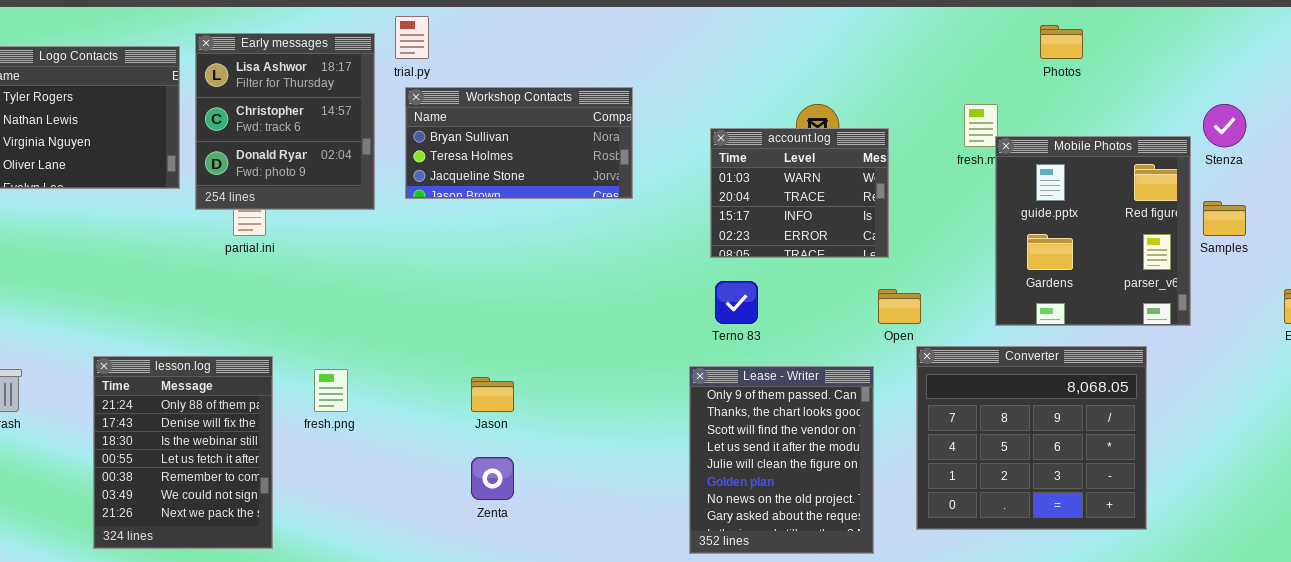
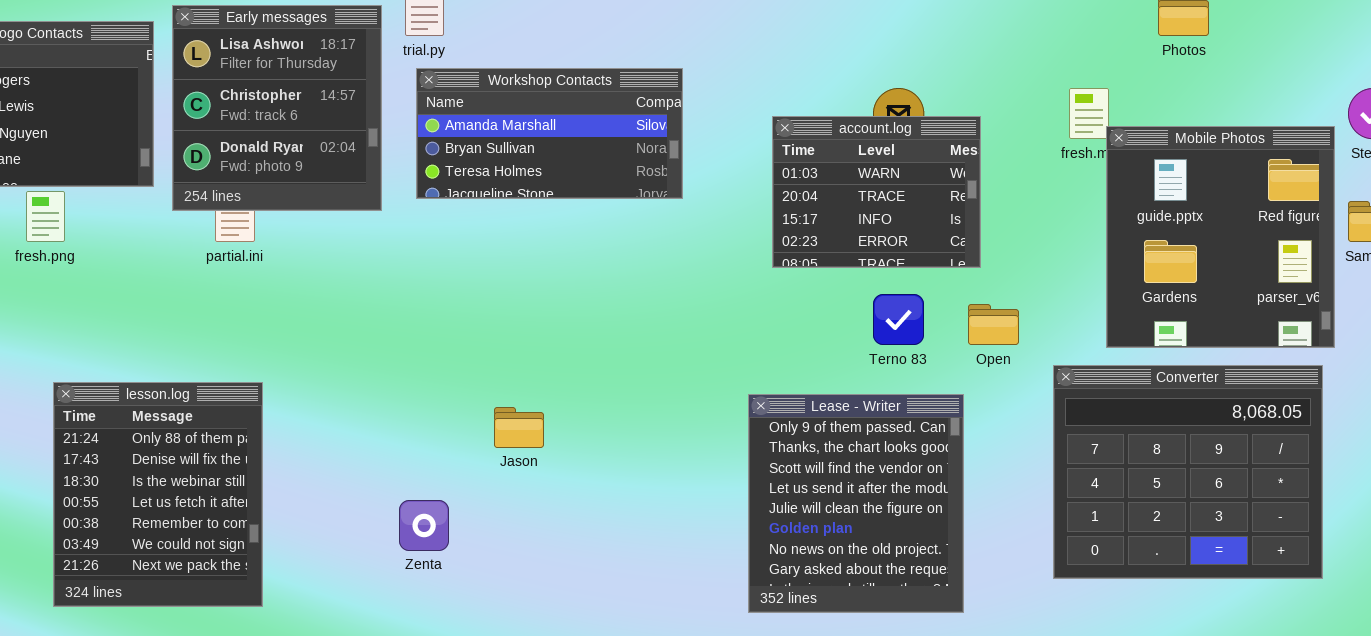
Workshop Contacts: [405,87,633,199] -> [416,68,683,199], scrolled up 1 row
Terno 83: [715,281,758,324] -> [873,294,924,345], moved
Converter: [916,346,1147,530] -> [1053,365,1323,579], moved
fresh.png: [314,369,348,412] -> [26,191,65,242], moved
Zenta: [471,457,514,500] -> [399,500,449,551], moved

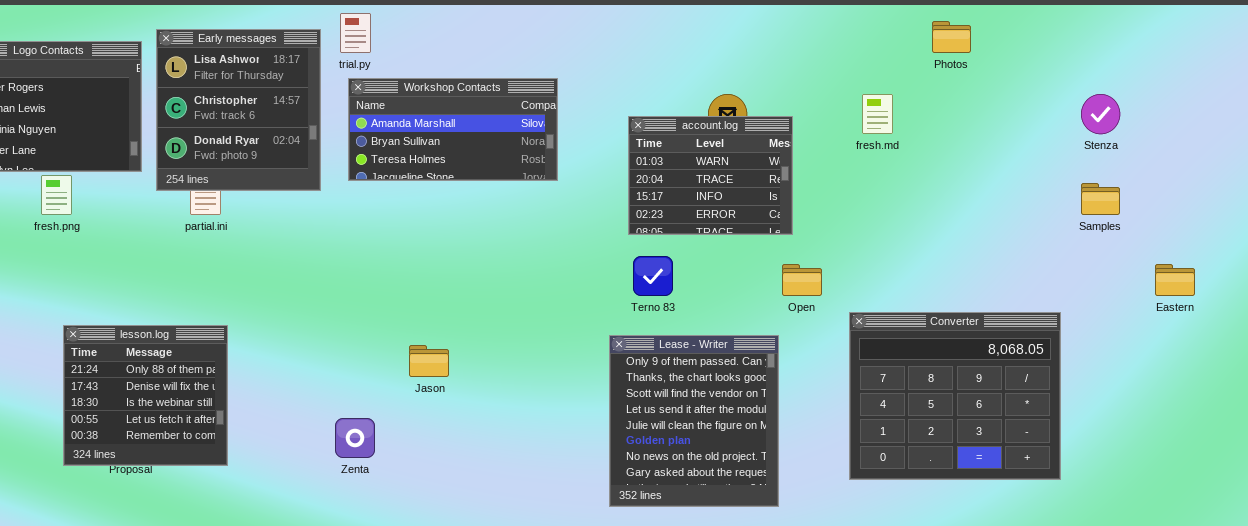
Mobile Photos: [1106,126,1335,348] -> none, closed
Terno 83: [873,294,924,345] -> [633,256,673,296], moved
lesson.log: [53,382,263,607] -> [63,325,228,466], resized

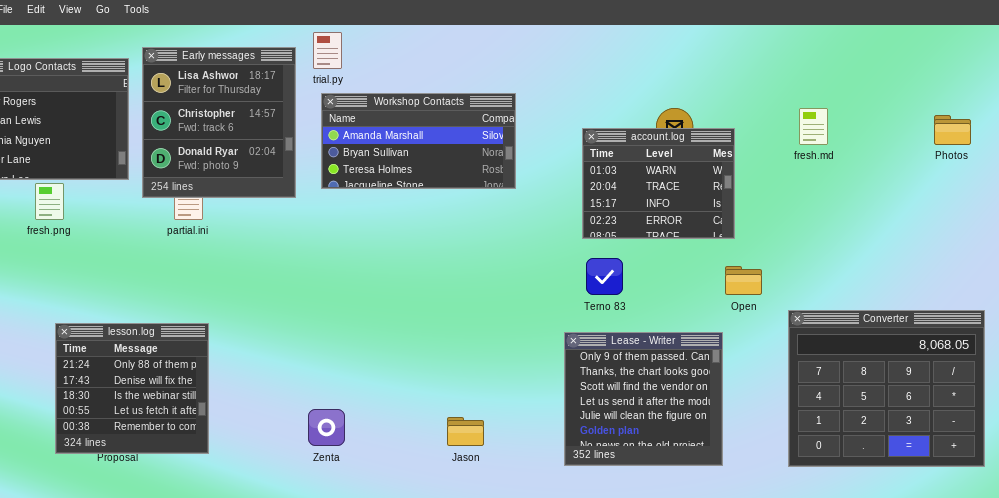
Photos: [932,21,971,53] -> [934,115,971,145], moved
Lease - Writer: [609,335,779,507] -> [564,332,723,466], resized
Jason: [409,345,449,377] -> [447,417,484,446], moved

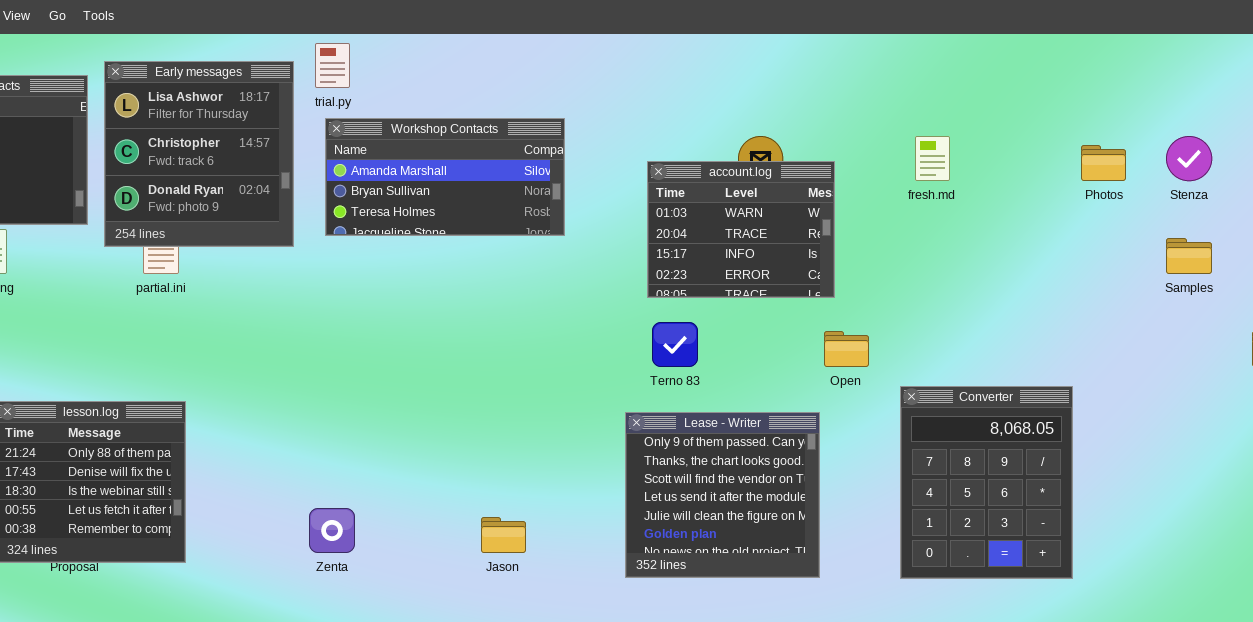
Converter: [788,310,985,467] -> [900,386,1073,579], resized

